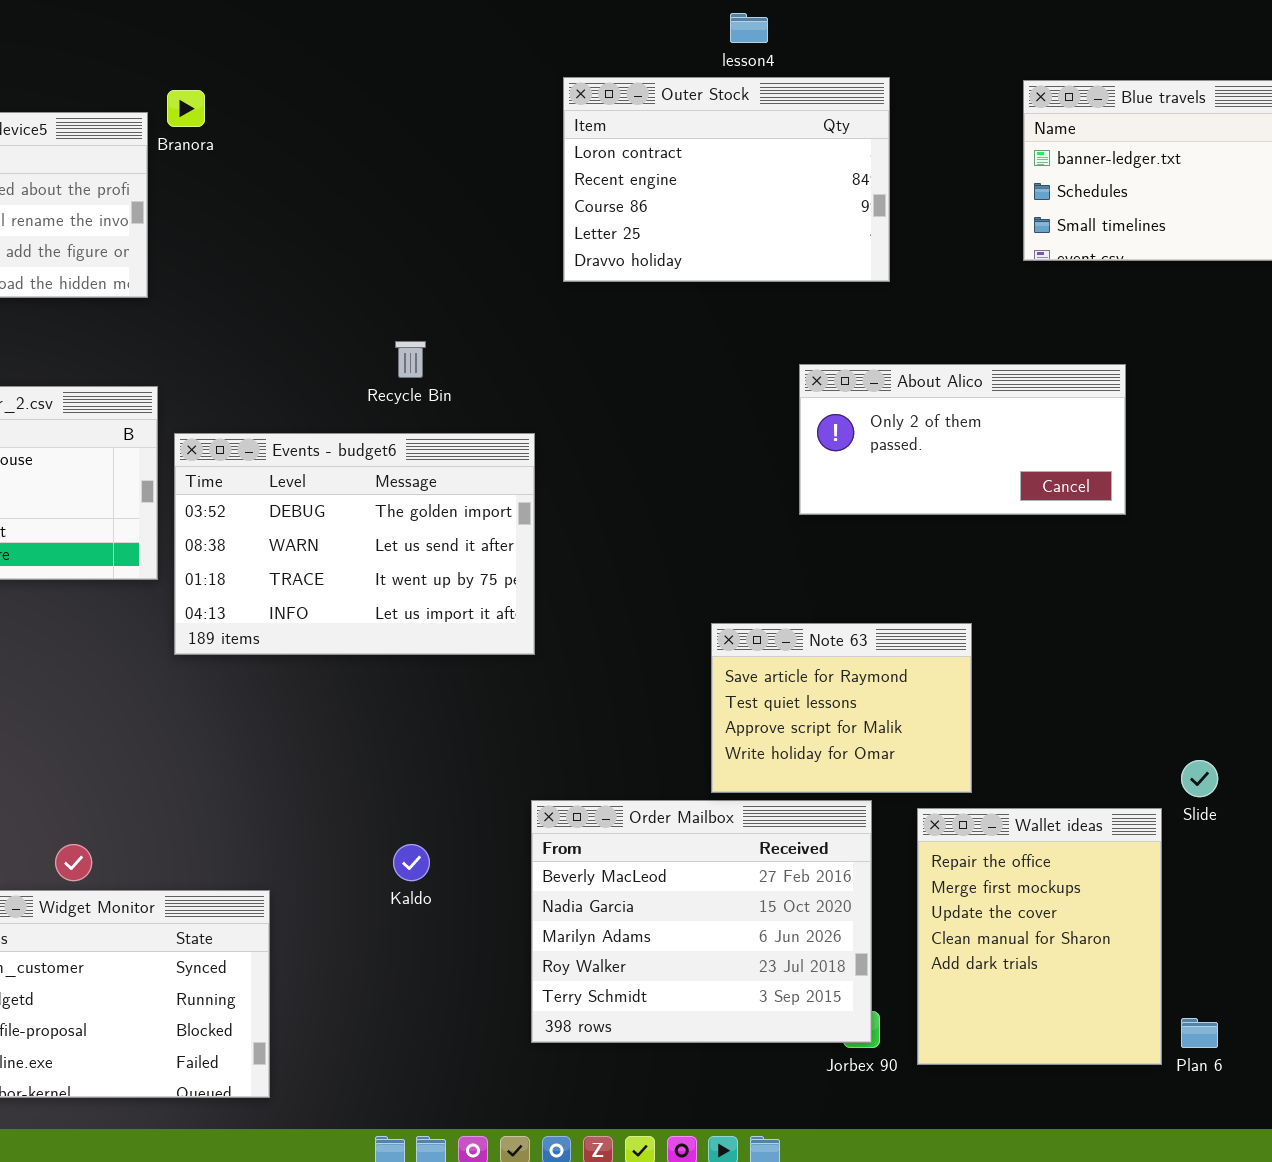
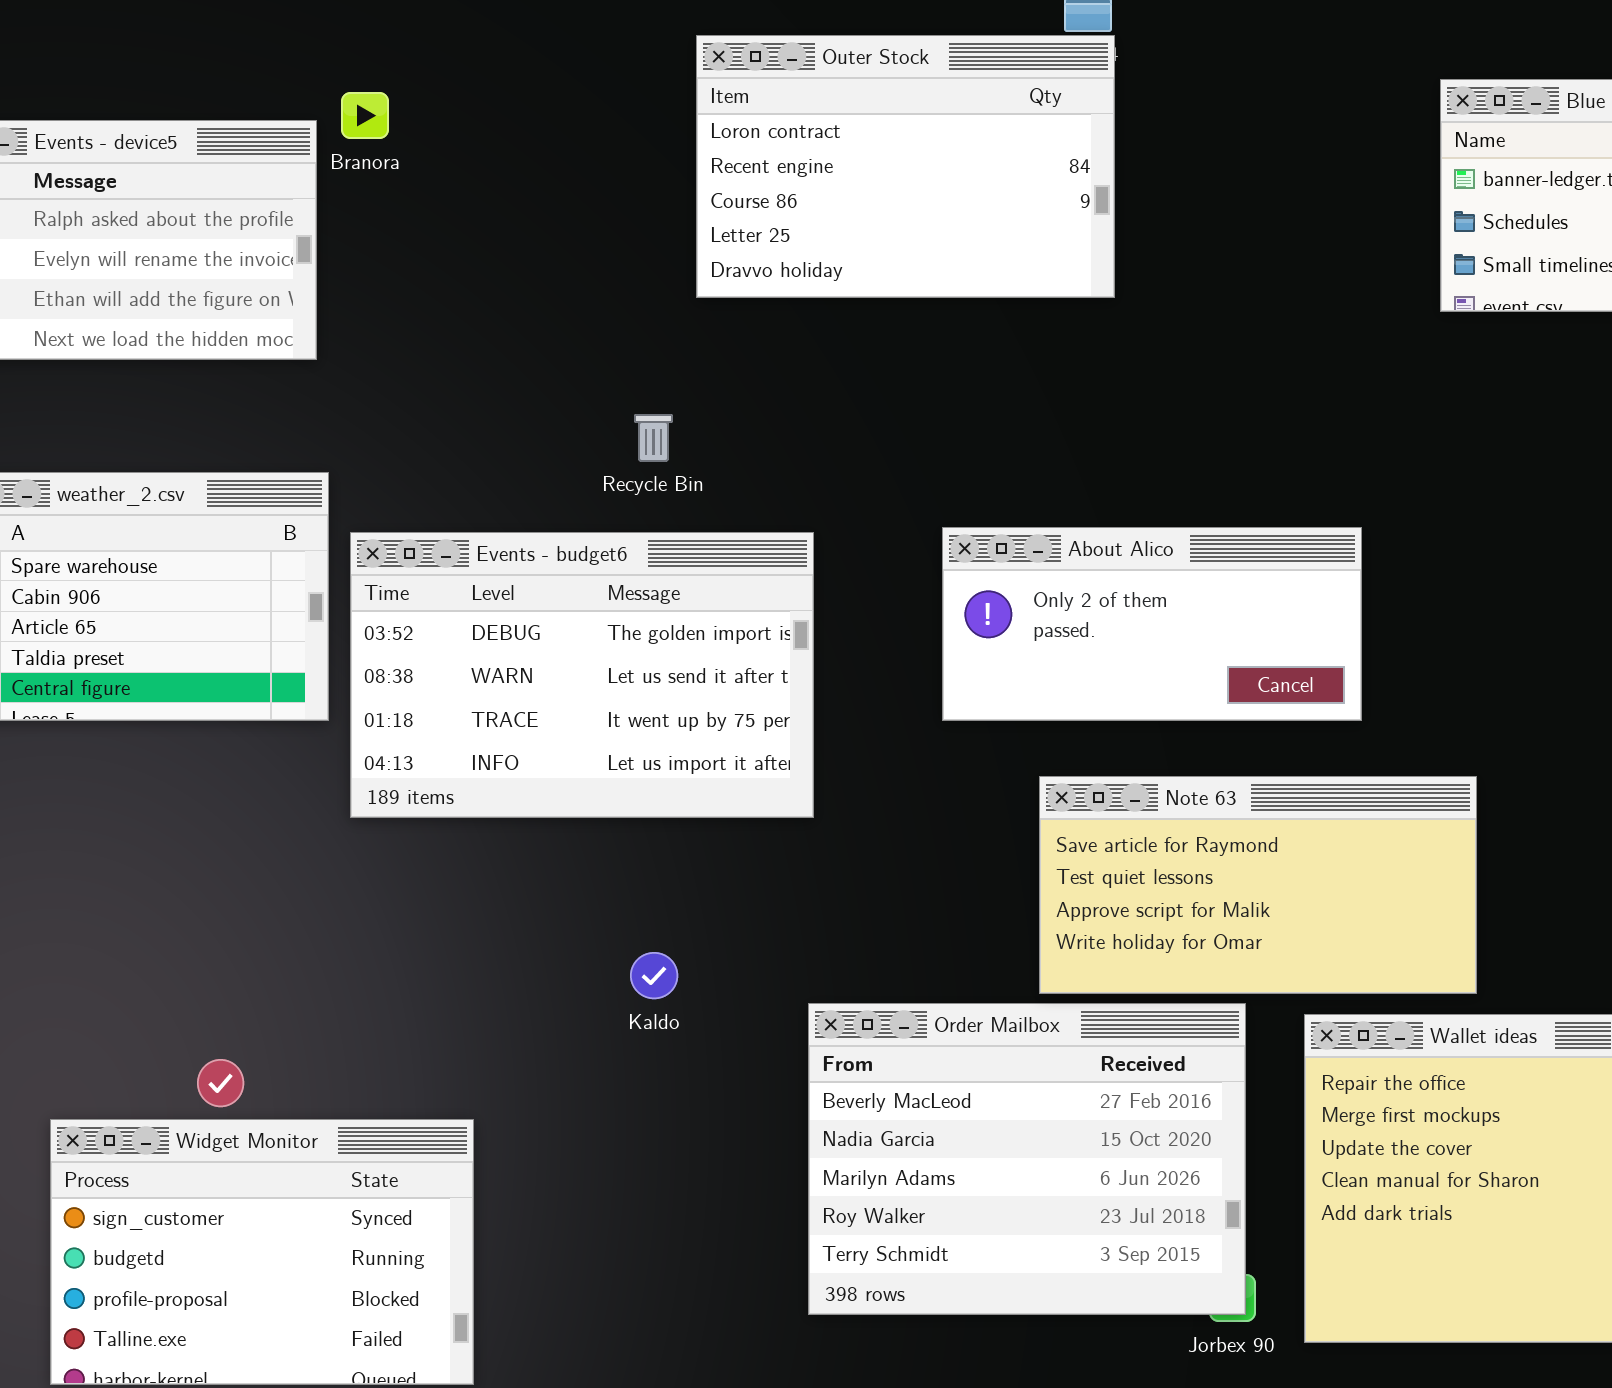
Outer Stock: [563,77,890,282] -> [696,35,1115,298], moved
About Alico: [799,364,1126,515] -> [942,527,1362,721], moved
Note 63: [711,623,972,793] -> [1039,776,1477,994], resized
Kaldo: [393,844,430,881] -> [630,952,678,999], moved

